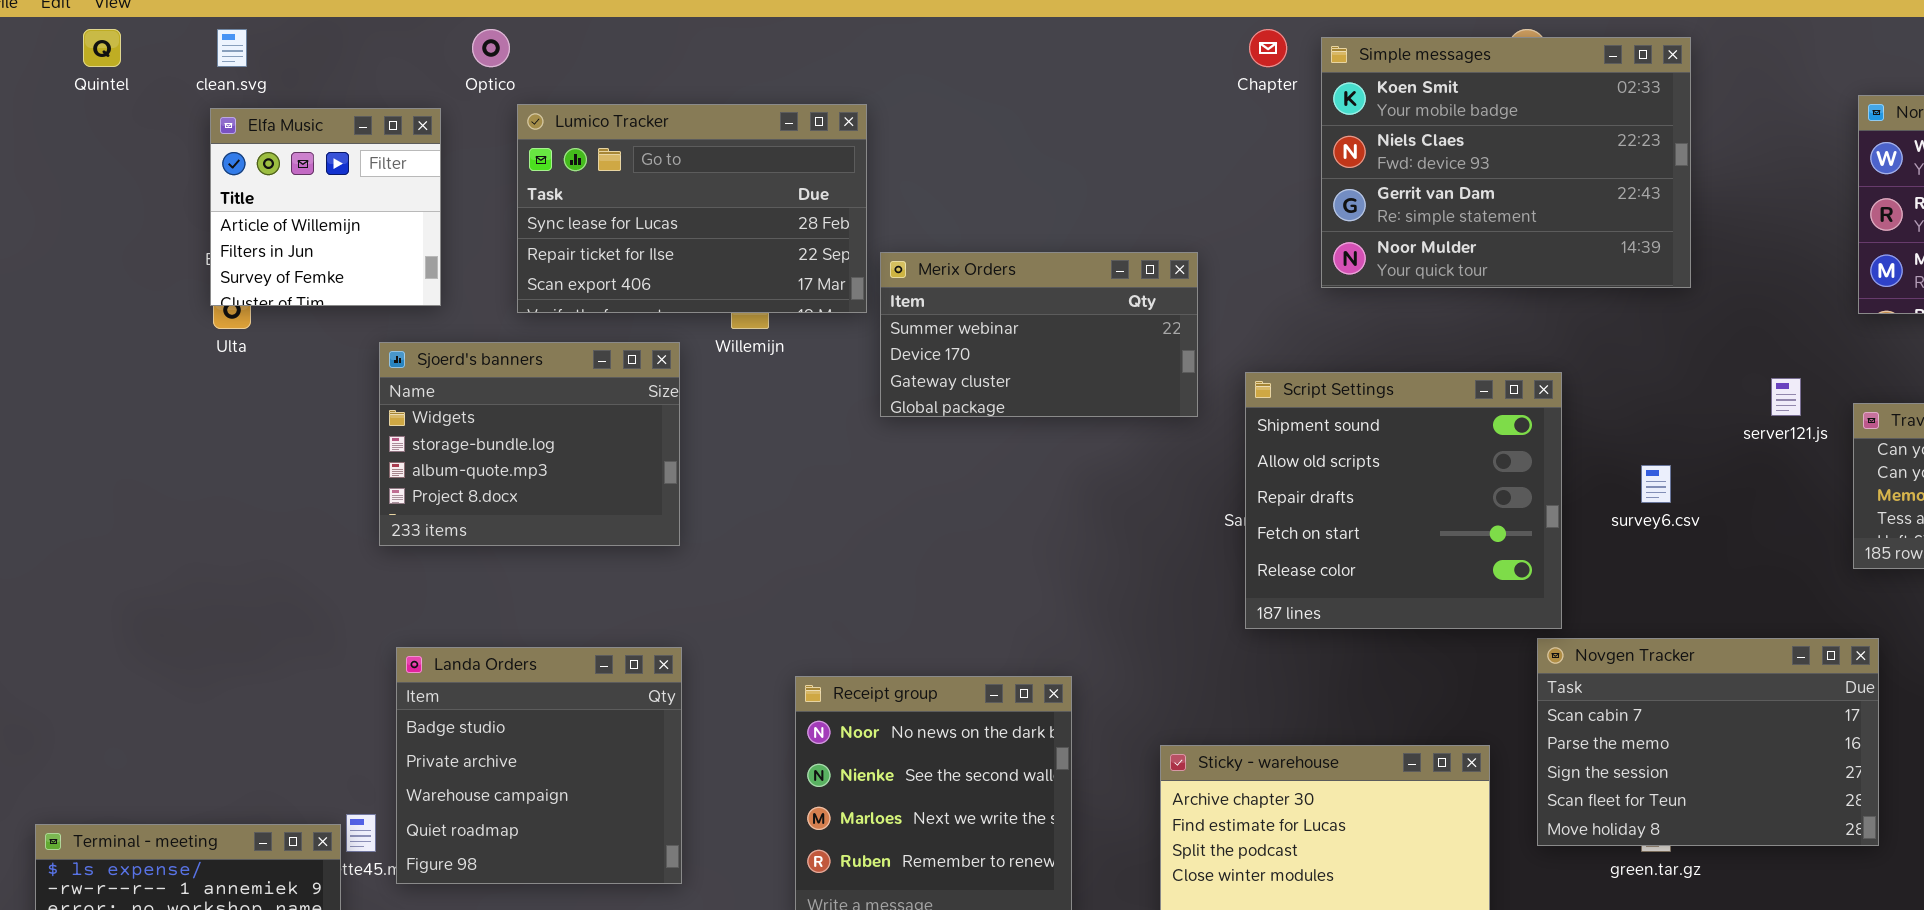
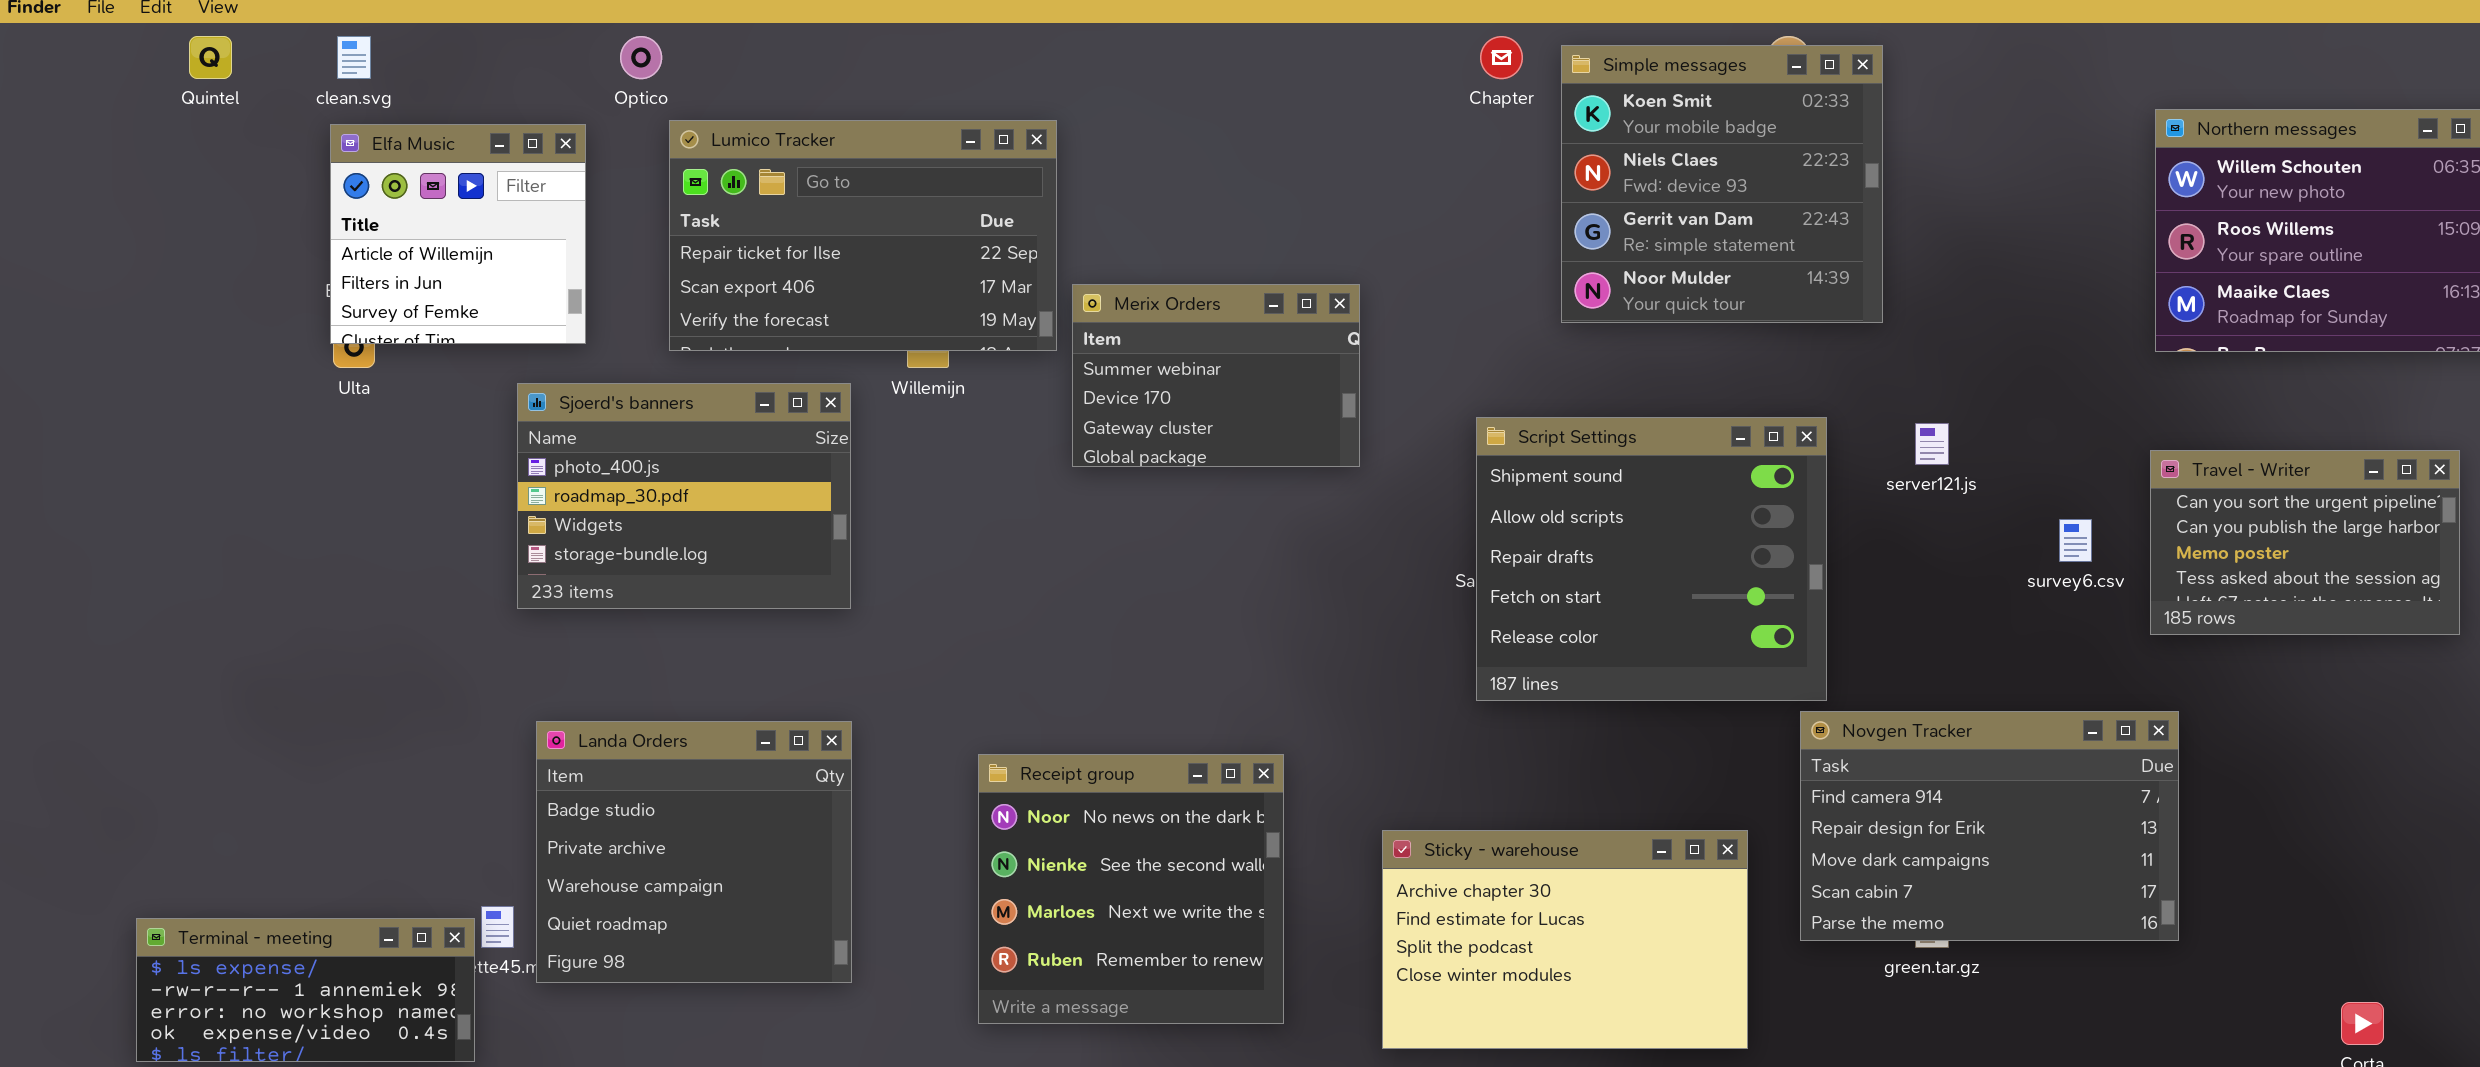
Simple messages: [1321,37,1691,288] -> [1561,45,1883,323], resized
Lumico Tracker: [517,104,867,313] -> [669,120,1057,351], scrolled down 1 row
Merix Orders: [880,252,1198,417] -> [1072,284,1360,467], resized
Sjoerd's banners: [379,342,680,546] -> [517,383,851,609], scrolled up 2 rows
server121.js: [1771,378,1801,416] -> [1915,423,1949,465], moved
survey6.csv: [1641,465,1671,503] -> [2059,519,2092,562], moved
Novgen Tracker: [1537,638,1879,846] -> [1800,711,2179,941], scrolled up 3 rows

